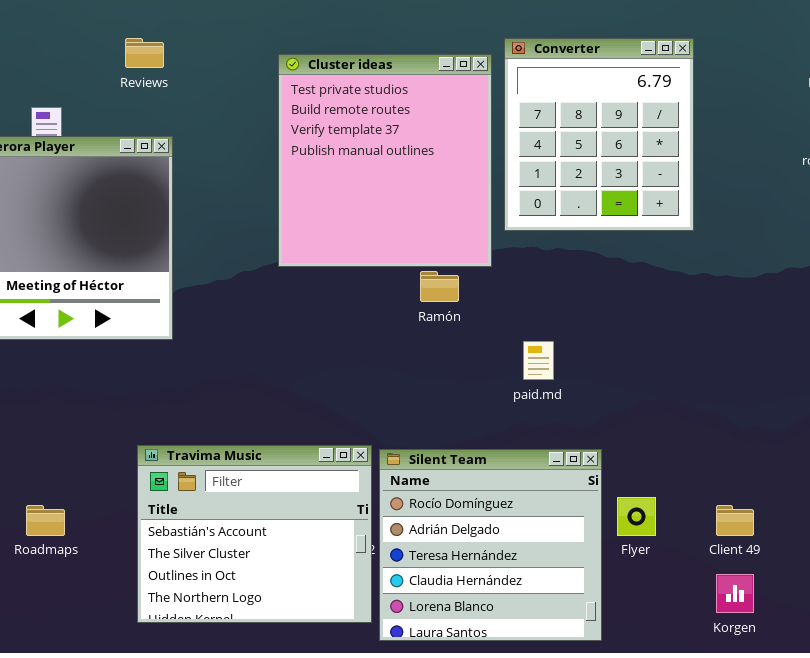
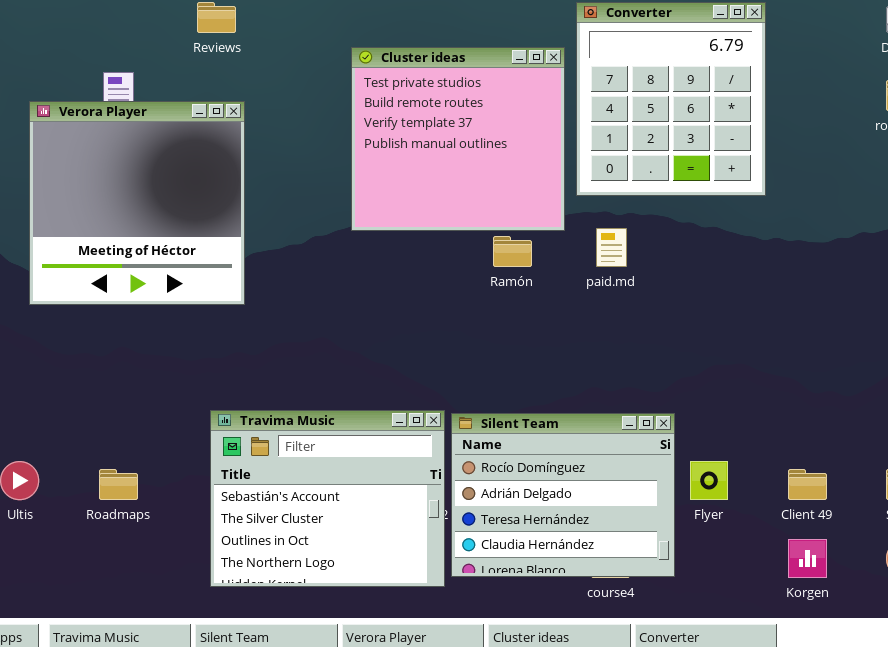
Cluster ideas: [278,54,492,267] -> [351,47,565,231], resized
paid.md: [523,341,554,380] -> [596,228,627,267], moved
Silent Team: [379,449,602,641] -> [451,413,675,577], resized

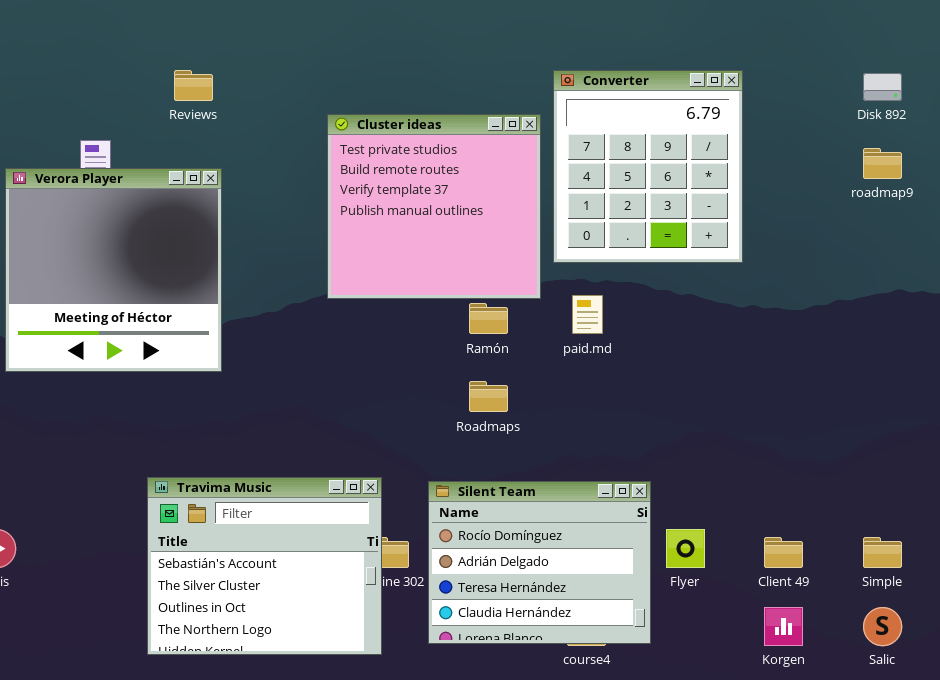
Travima Music: [210,410,445,587] -> [147,477,382,655], moved
Roadmaps: [99,469,138,500] -> [469,381,508,412], moved

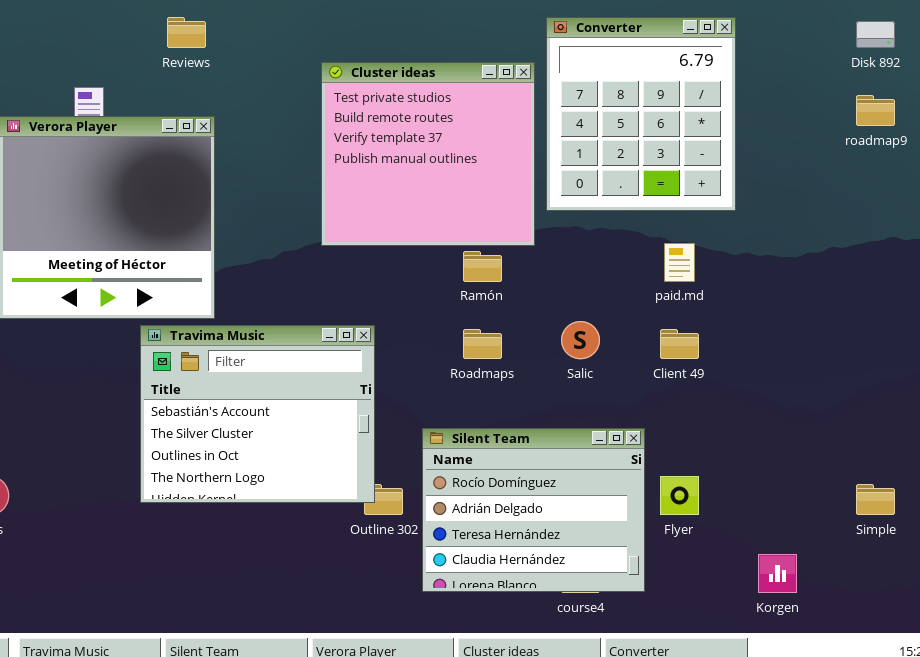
paid.md: [572,295,603,334] -> [664,243,695,282], moved
Travima Music: [147,477,382,655] -> [140,325,375,503], moved
Client 49: [764,537,803,568] -> [660,329,699,359], moved
Salic: [863,607,902,646] -> [561,321,600,359], moved

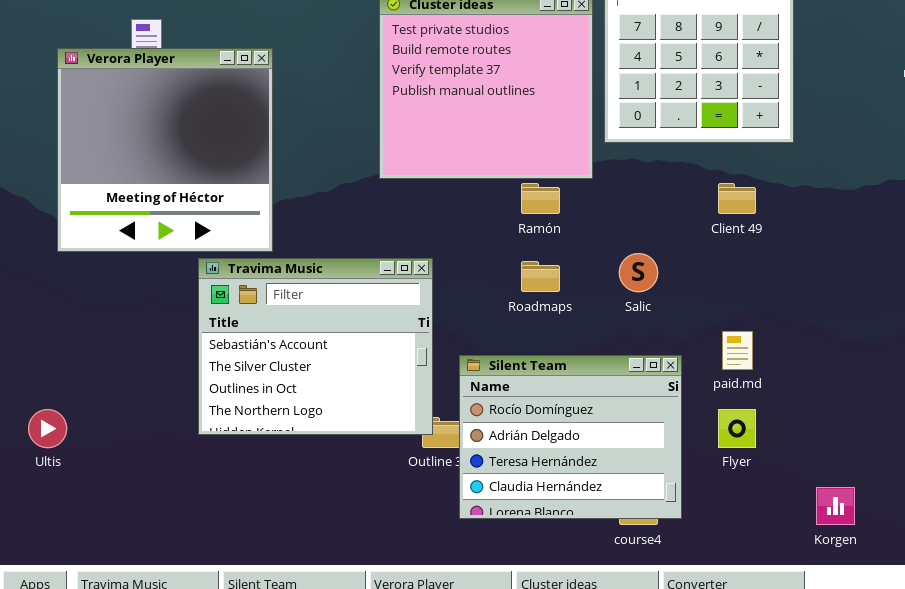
paid.md: [664,243,695,282] -> [722,331,753,370], moved
Client 49: [660,329,699,359] -> [718,183,756,214], moved
Silent Team: [422,428,645,592] -> [459,355,682,519], moved

